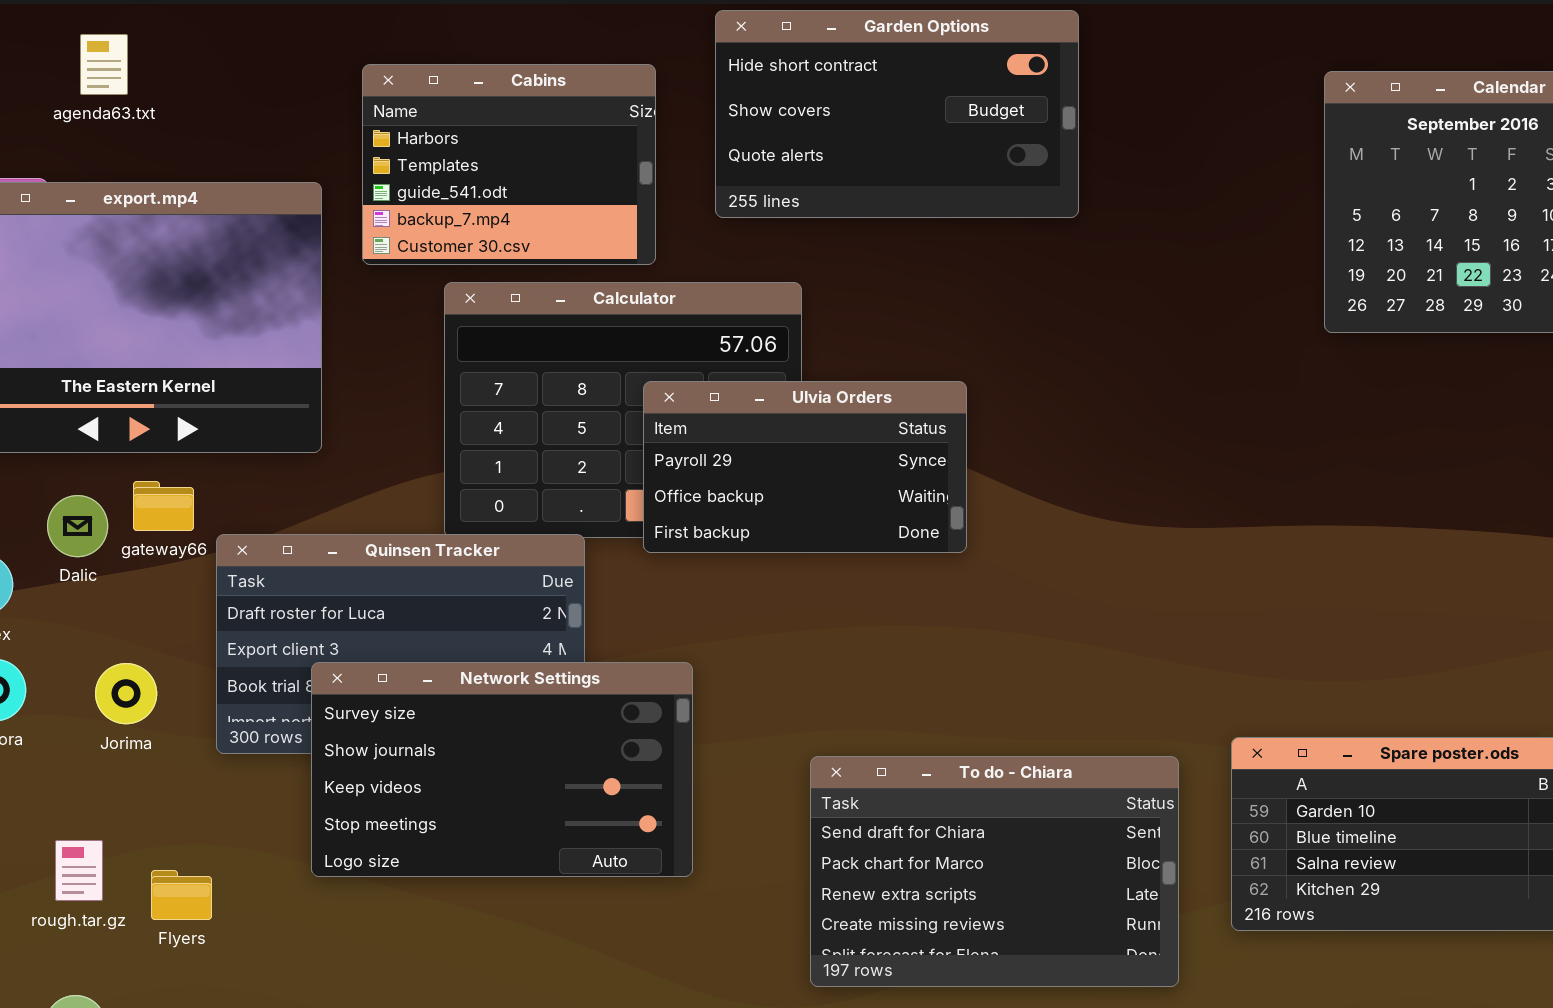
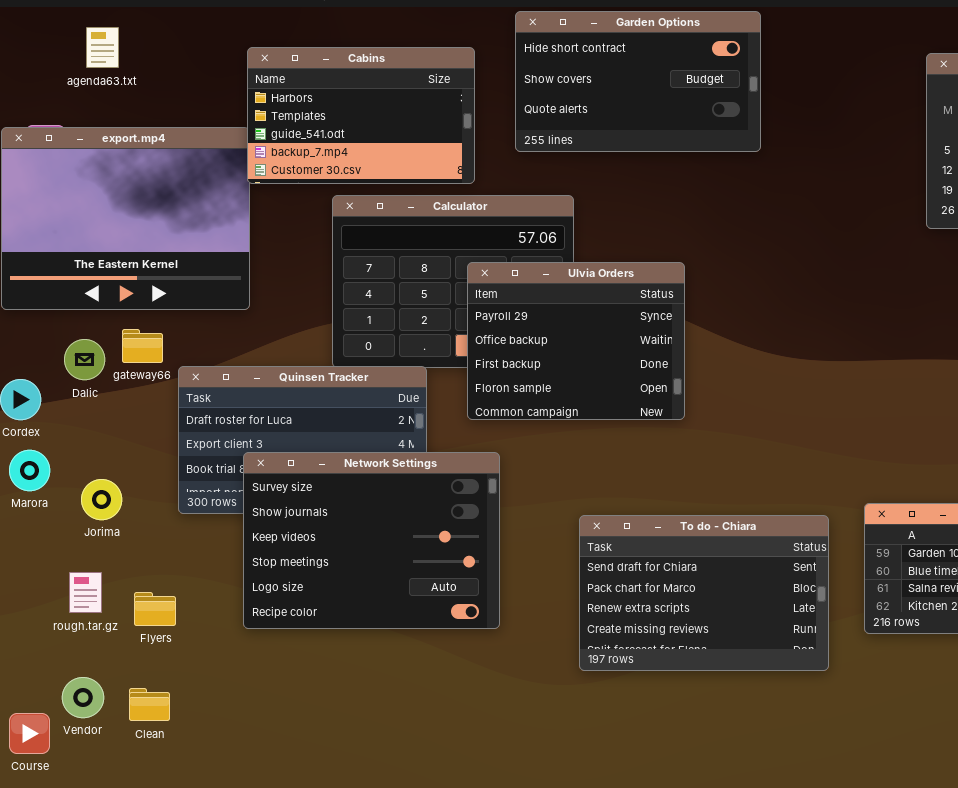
Cabins: [362,64,656,265] -> [247,47,475,184], resized
Ulvia Orders: [643,381,967,553] -> [467,262,685,420], resized
Network Settings: [311,662,693,877] -> [243,452,500,629], resized
Jorima: [95,663,157,724] -> [81,479,122,520], moved

